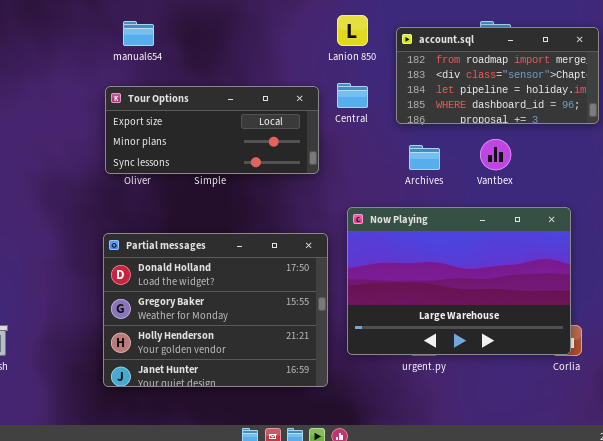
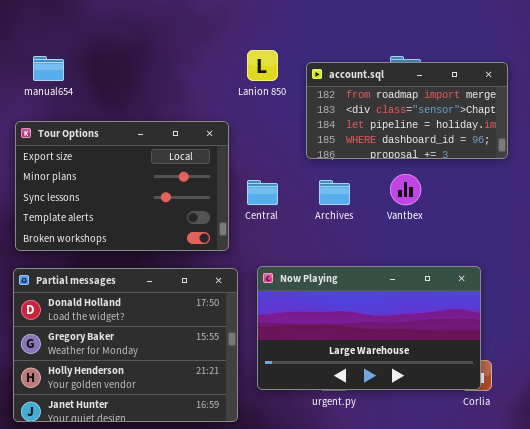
Central: [337,83,368,108] -> [247,180,278,205], moved
Tour Options: [105,86,319,174] -> [15,121,229,251], resized
Now Playing: [347,207,571,355] -> [257,266,481,390], resized

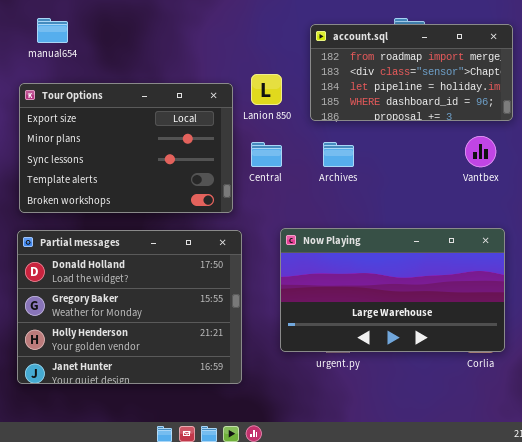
Lanion 850: [247,50,278,81] -> [251,74,282,105], moved
Vantbex: [390,174,421,205] -> [465,136,496,167], moved
Now Playing: [257,266,481,390] -> [280,228,505,352], moved

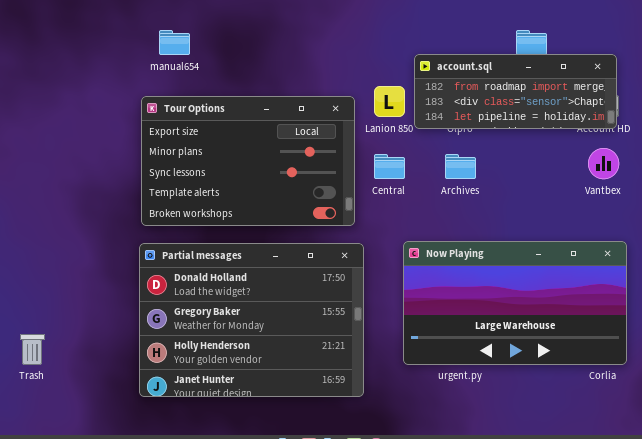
account.sql: [310,24,513,121] -> [414,54,617,129], moved, resized

